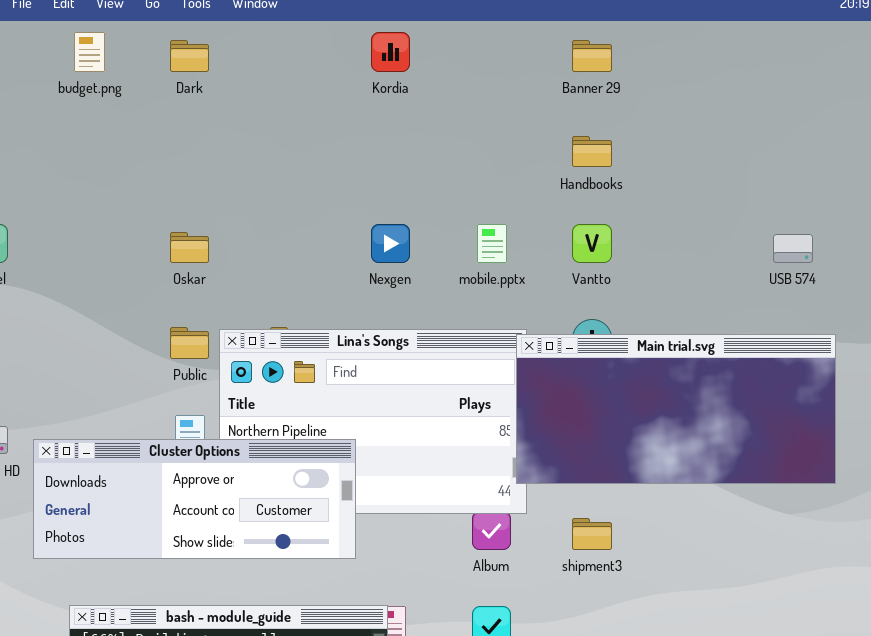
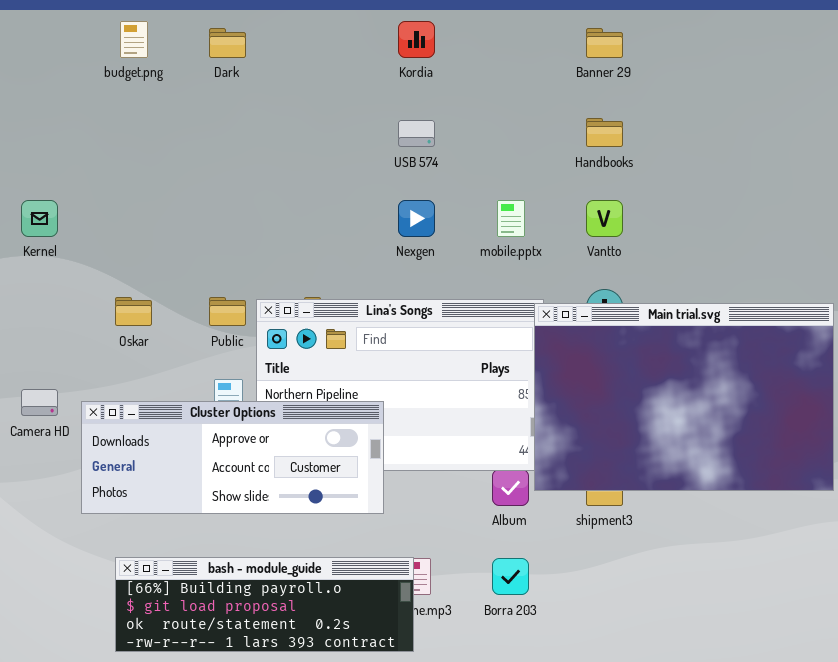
Oskar: [170,232,209,263] -> [115,297,152,326], moved
USB 574: [773,234,813,263] -> [398,120,435,147], moved
Main trial.svg: [516,334,836,484] -> [534,303,834,491], resized

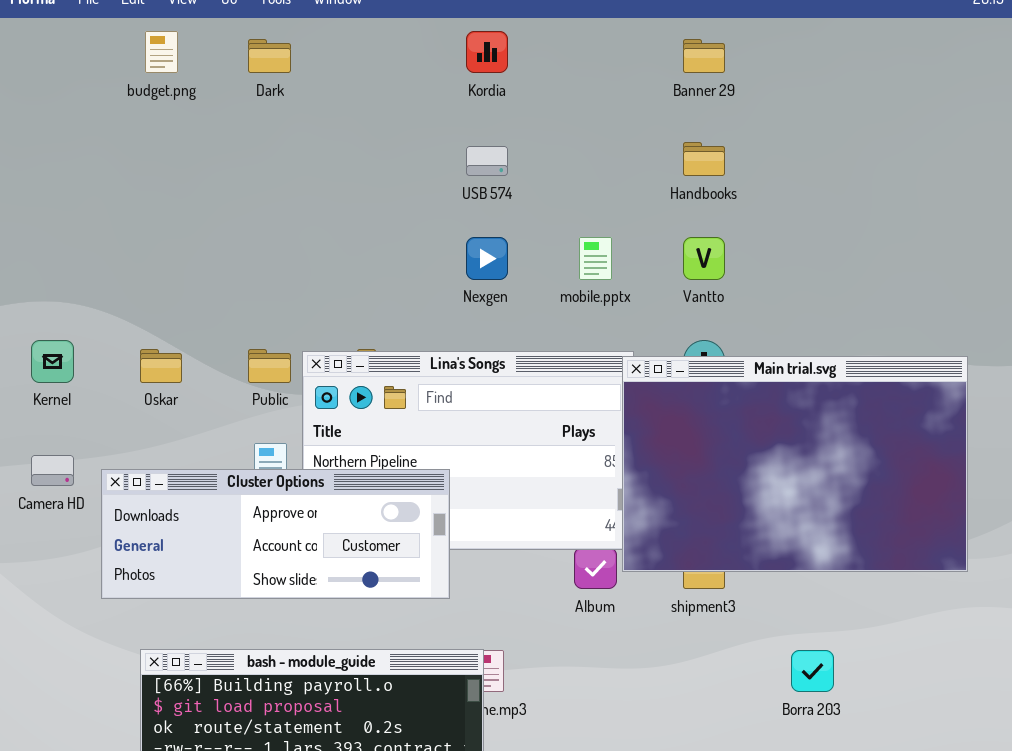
Kernel: [21,200,58,237] -> [31,340,74,383], moved
Borra 203: [492,558,529,595] -> [791,650,834,692], moved

